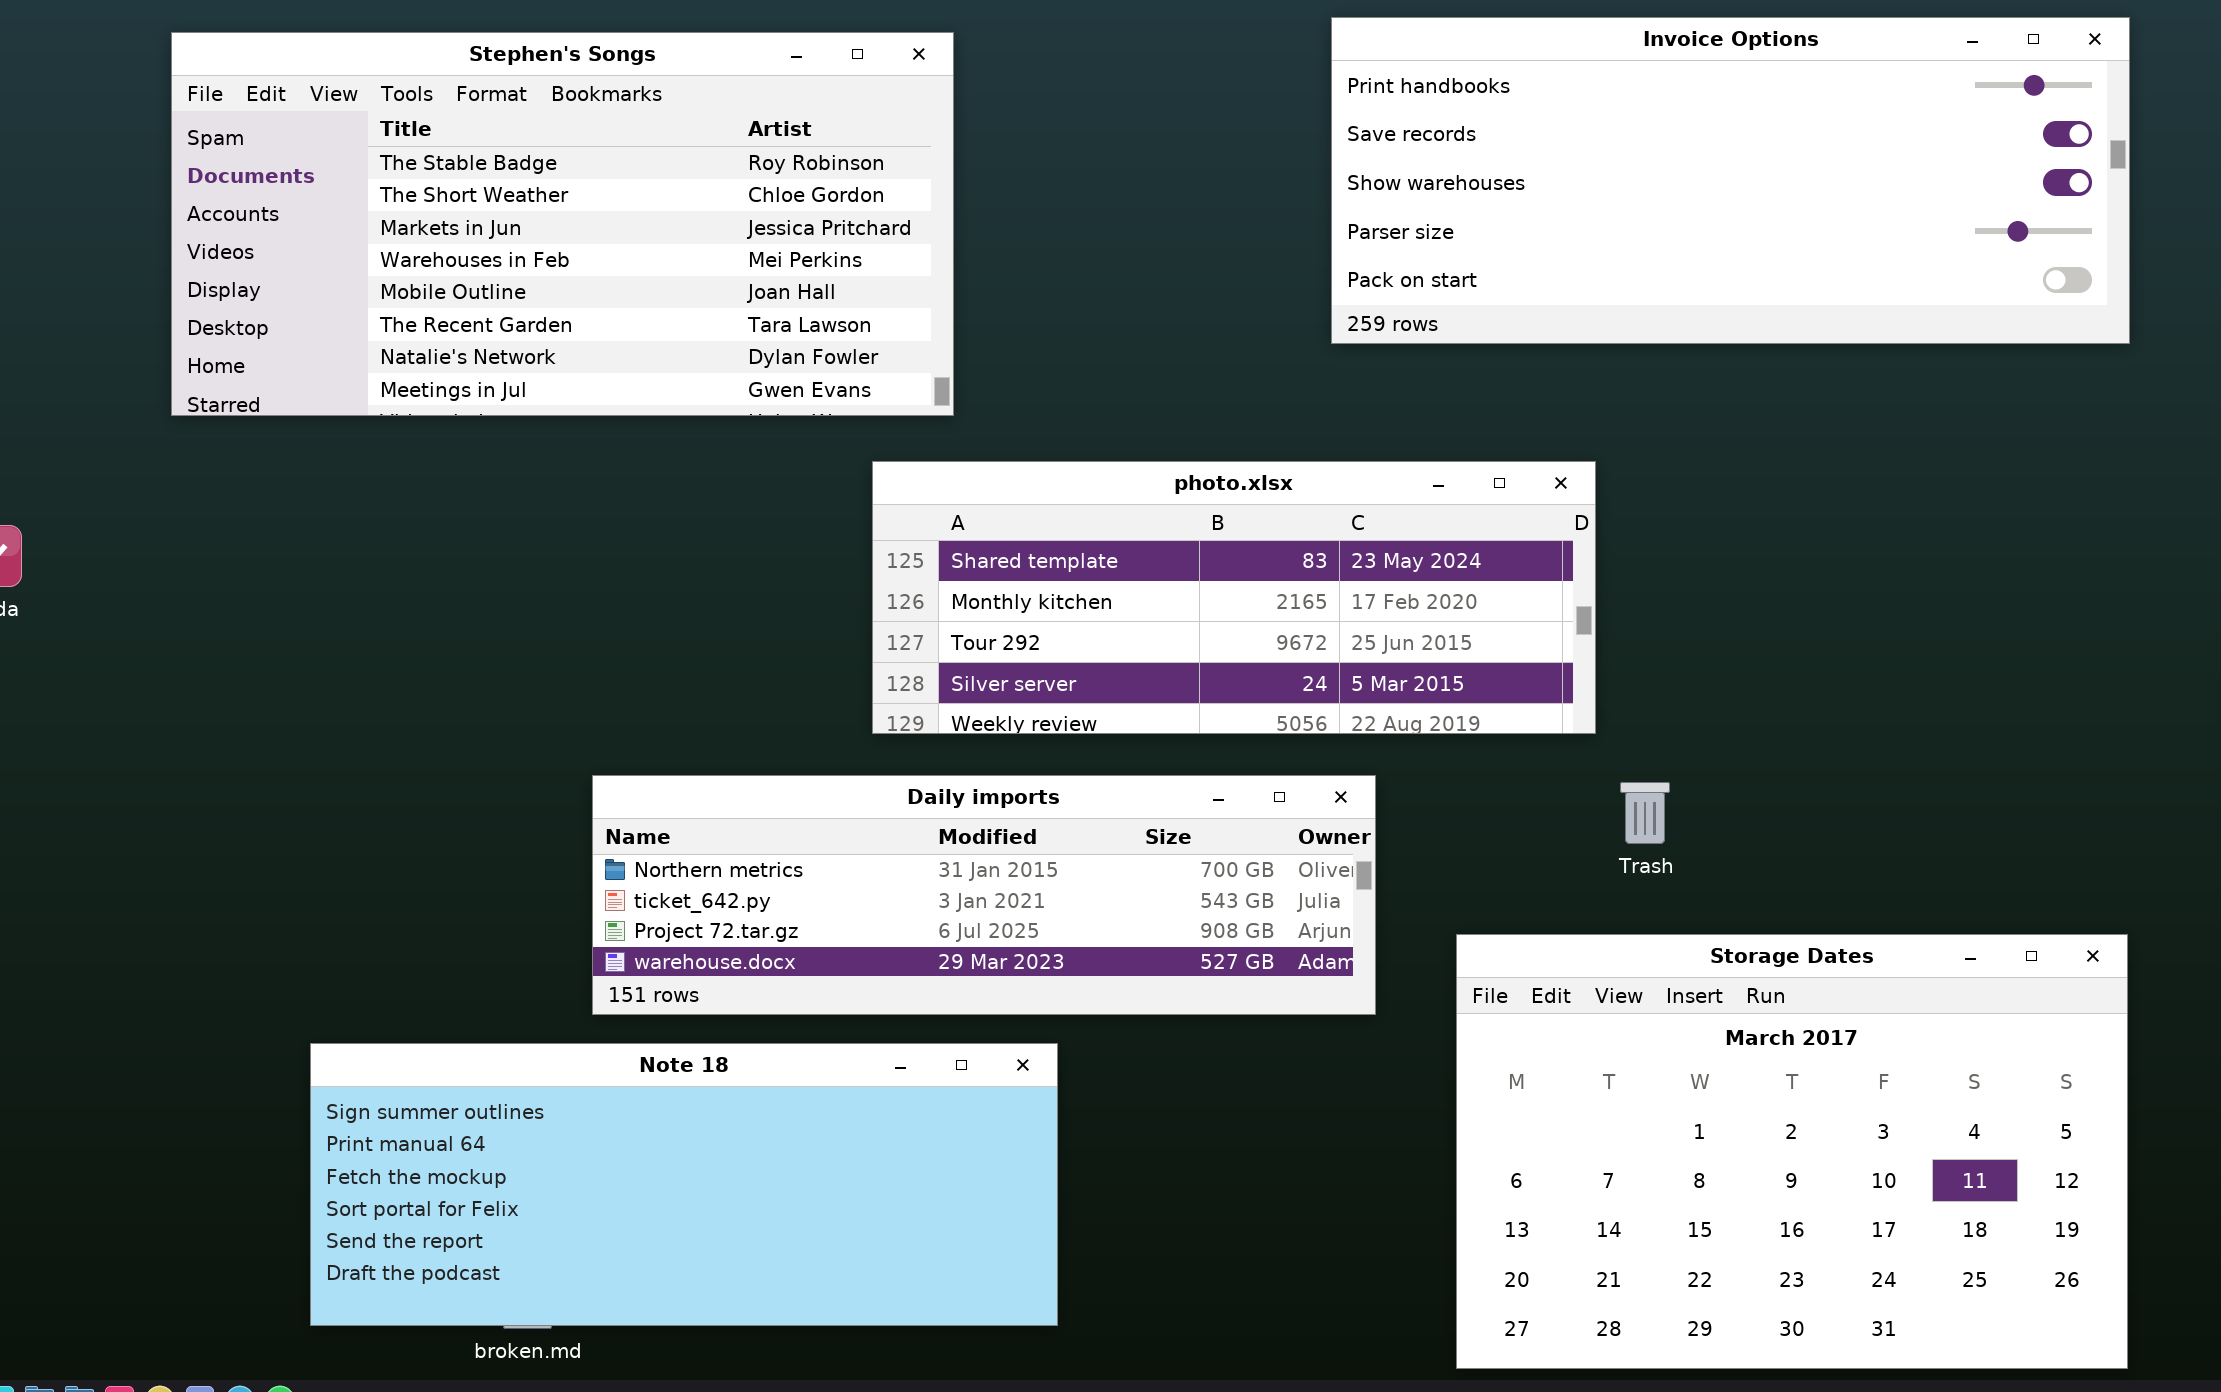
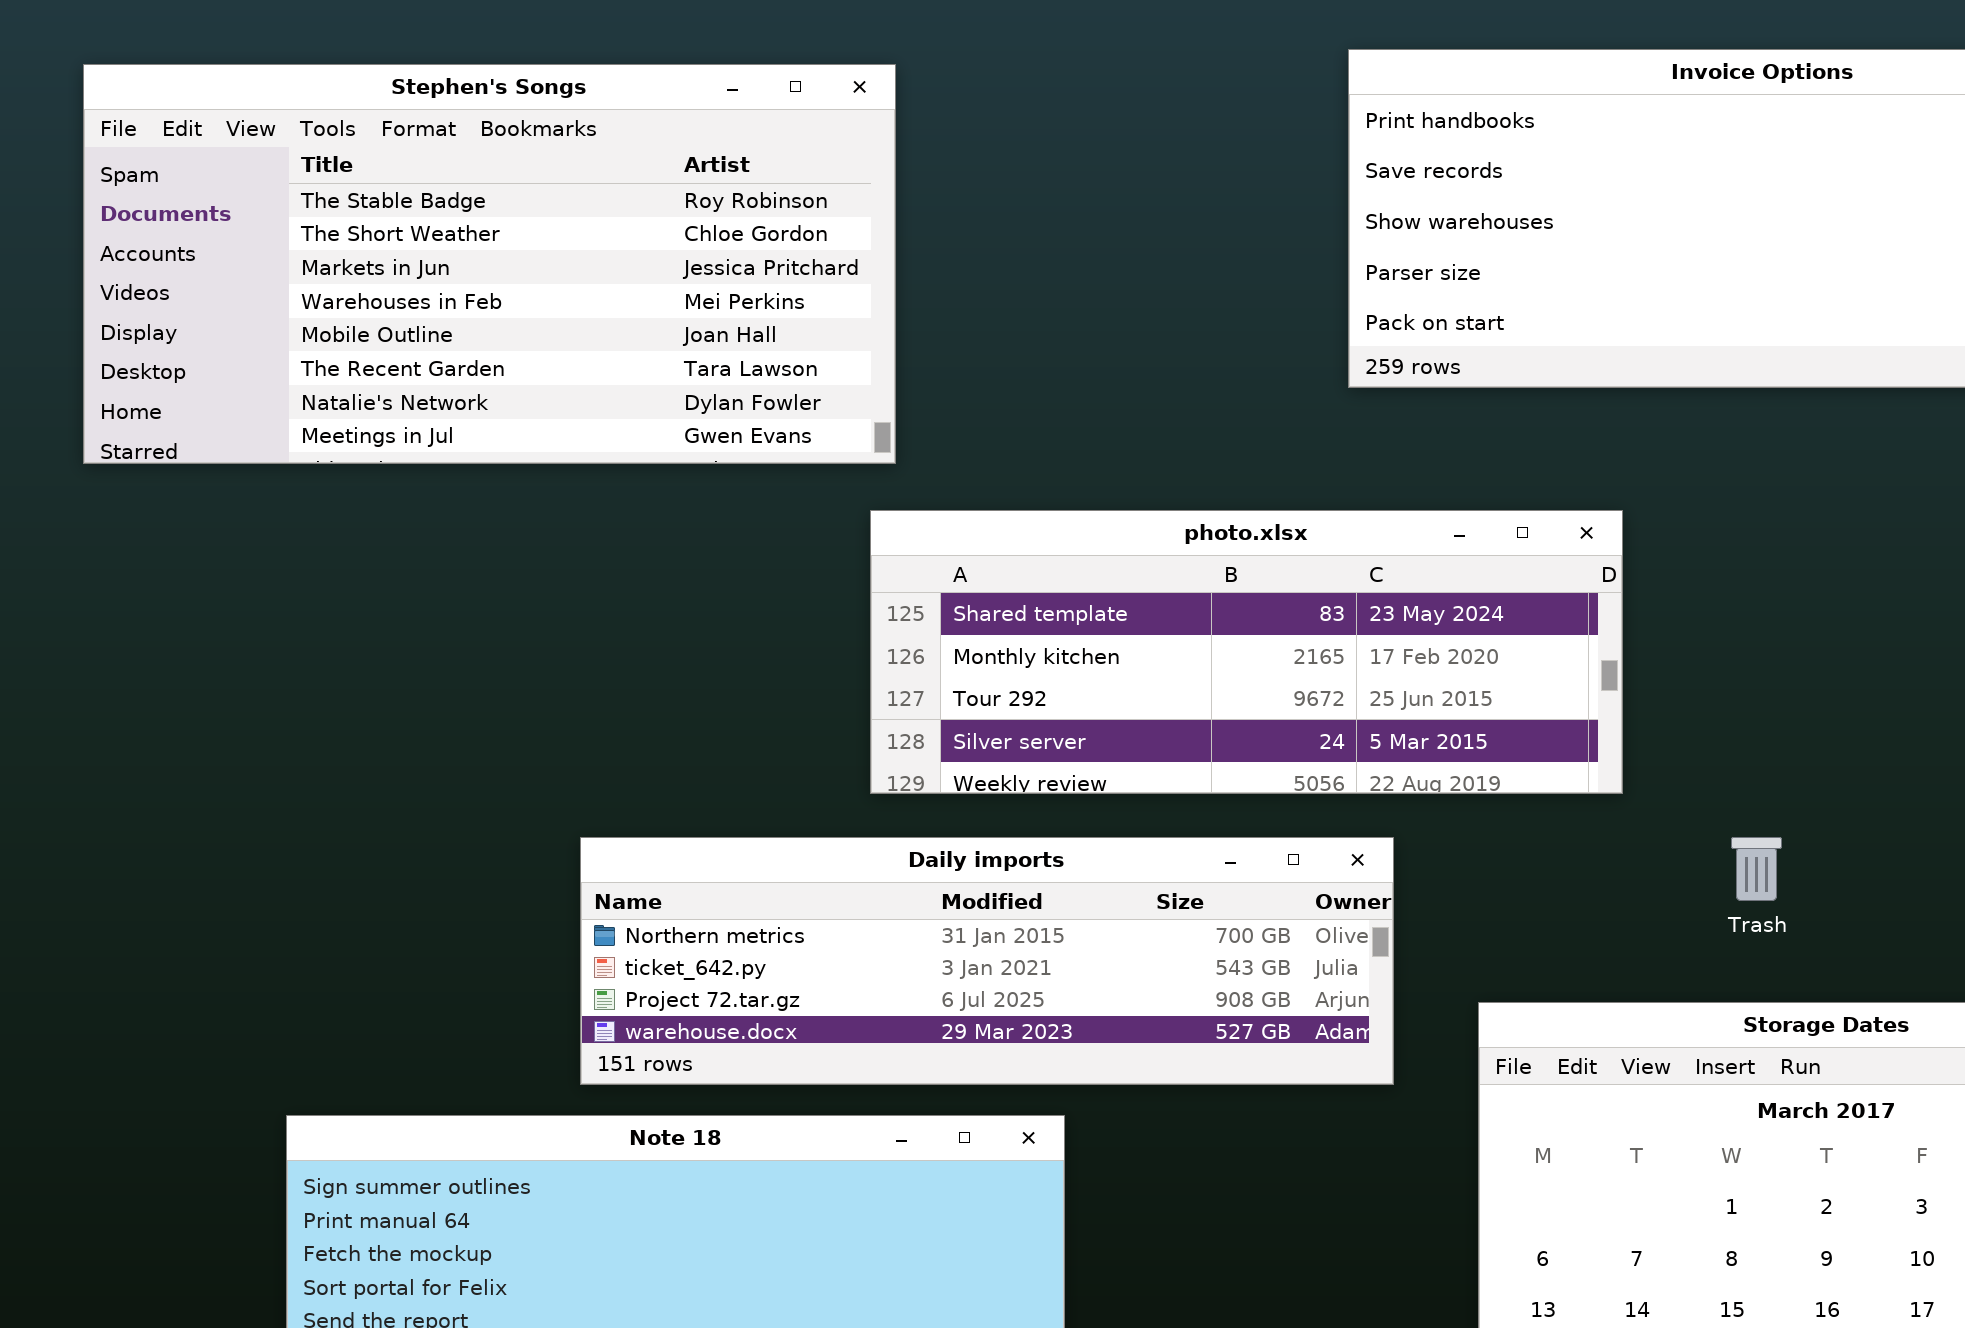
Stephen's Songs: [171,32,954,416] -> [83,64,896,464], moved
Trash: [1620,782,1670,844] -> [1731,837,1782,901], moved

